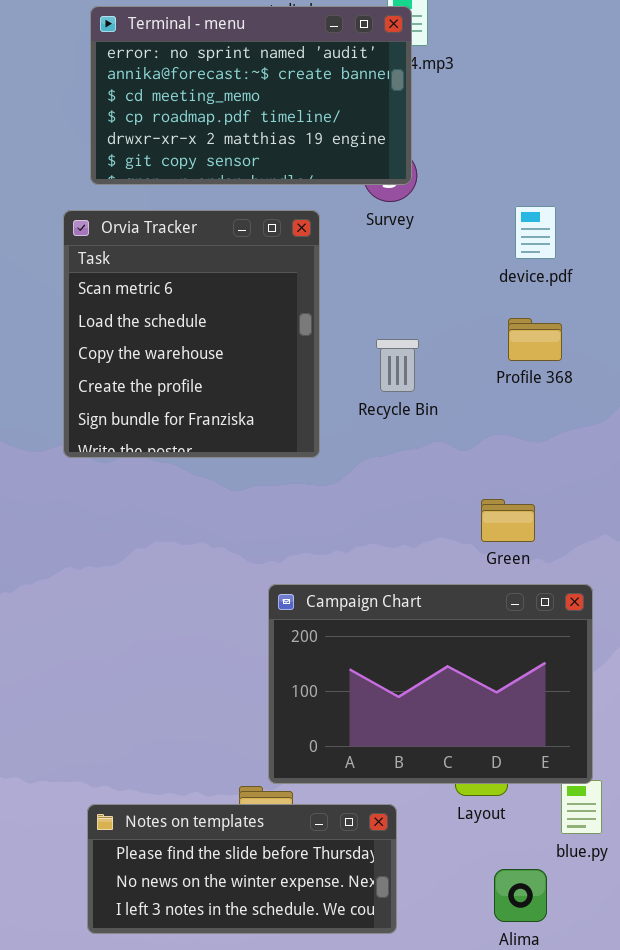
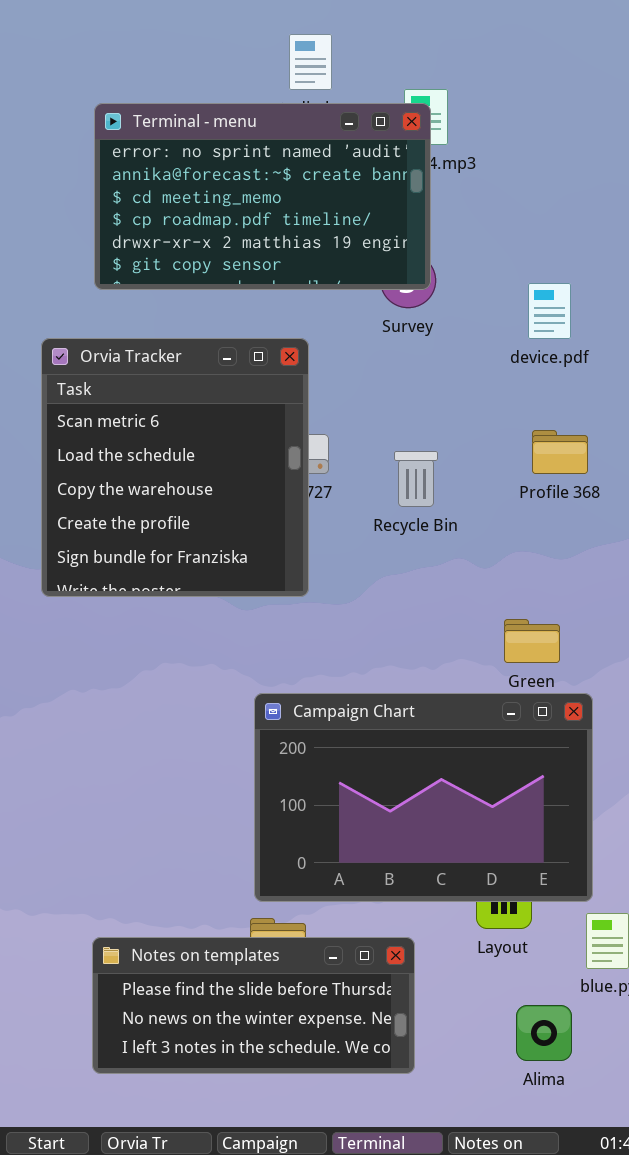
device.pdf: [515,206,556,259] -> [528,283,571,339], moved
Orvia Tracker: [63,210,320,458] -> [41,338,309,597], moved
Campaign Chart: [268,584,593,784] -> [254,693,593,902], moved

